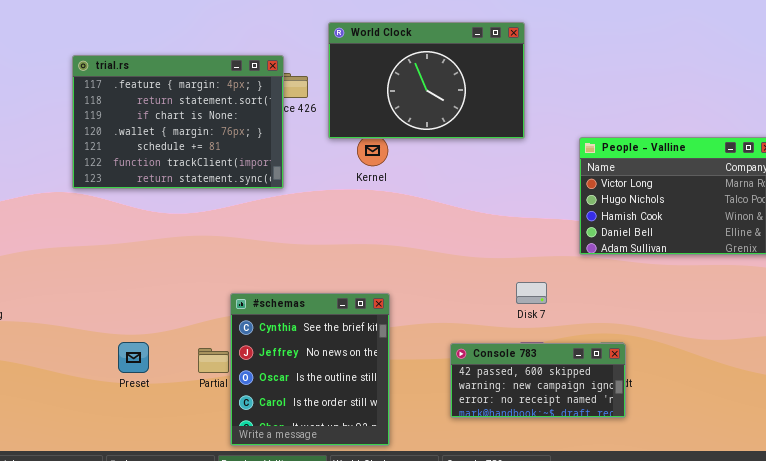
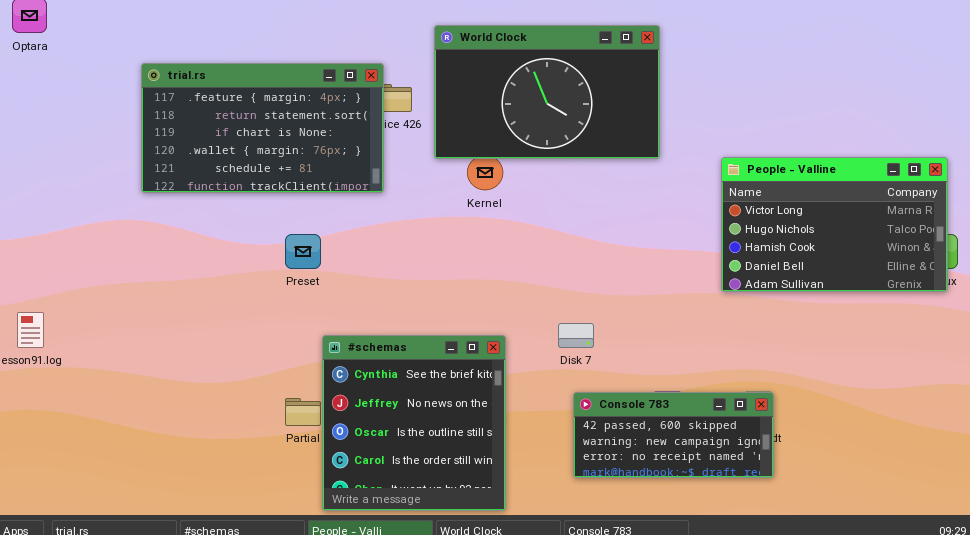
trial.rs: [72,55,284,189] -> [141,63,384,193], resized
Disk 7: [516,282,547,304] -> [558,323,594,348], moved
Preset: [118,342,149,373] -> [285,234,321,269], moved

